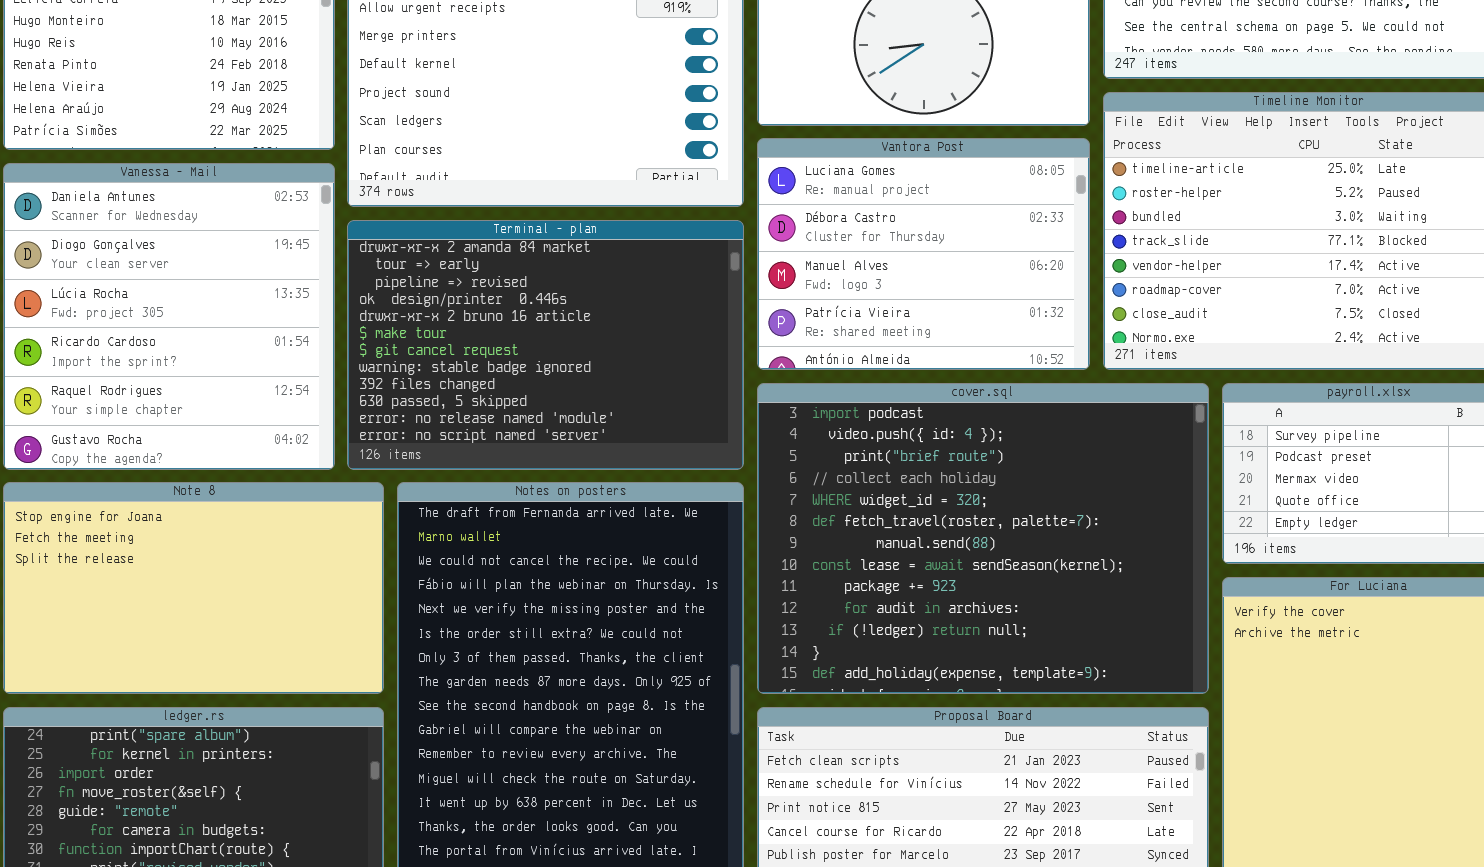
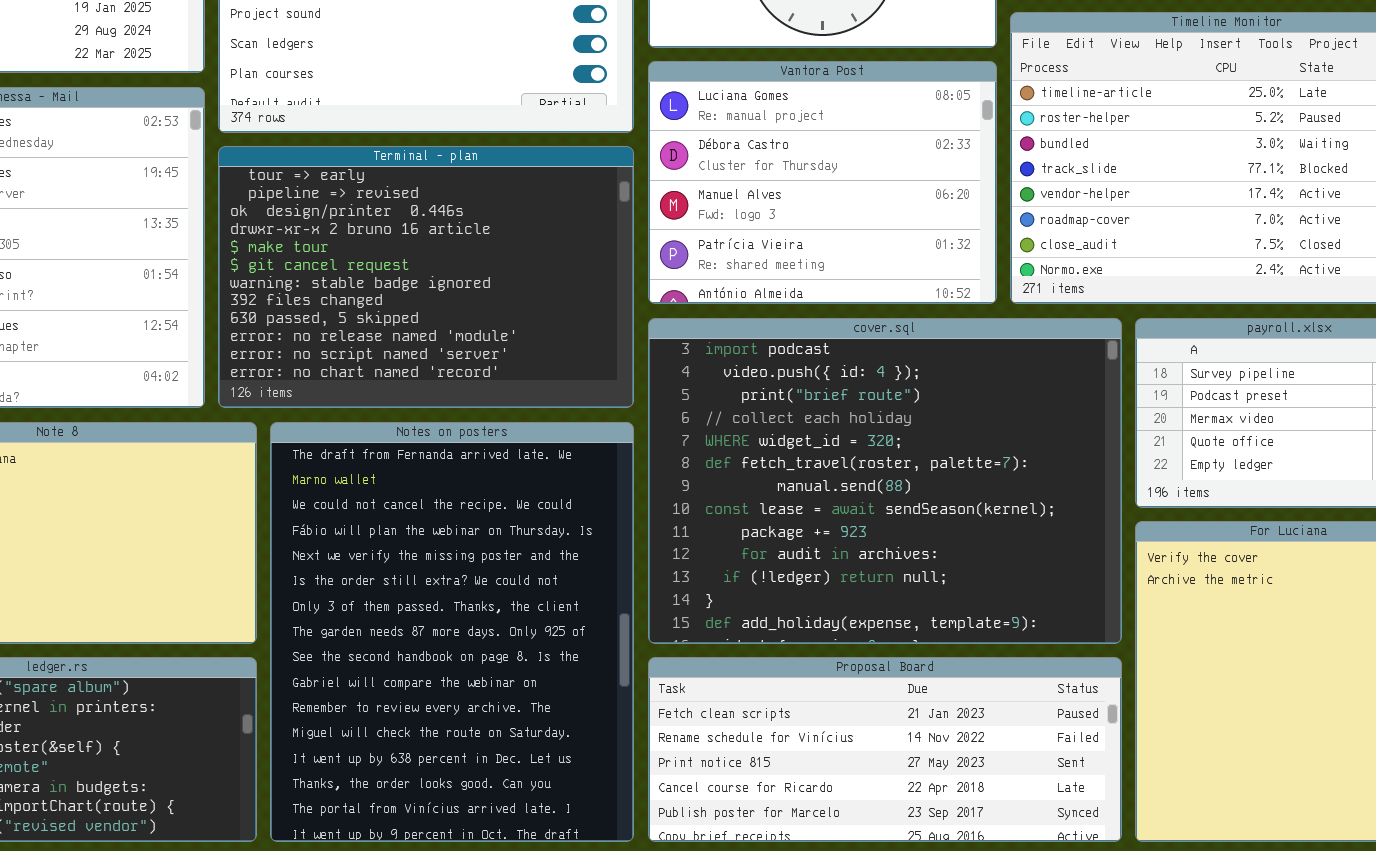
Terminal - plan: [347,220,744,470] -> [218,146,634,408], scrolled down 1 row

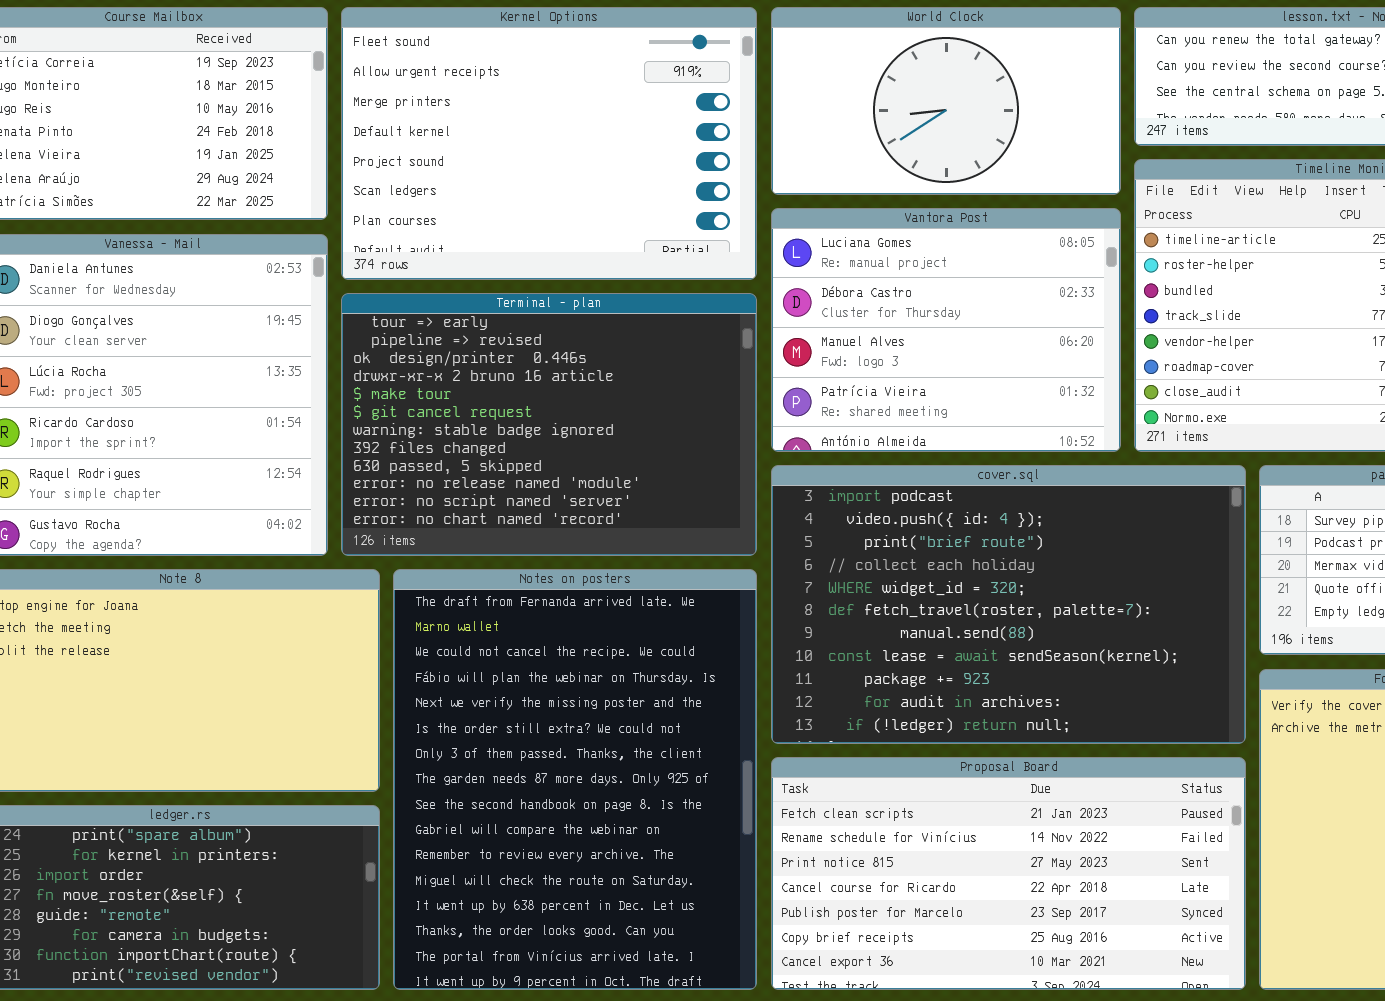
cover.sql: [648,318,1122,644] -> [771,465,1246,744], resized
Proposal Board: [648,657,1122,842] -> [771,757,1246,990], resized

